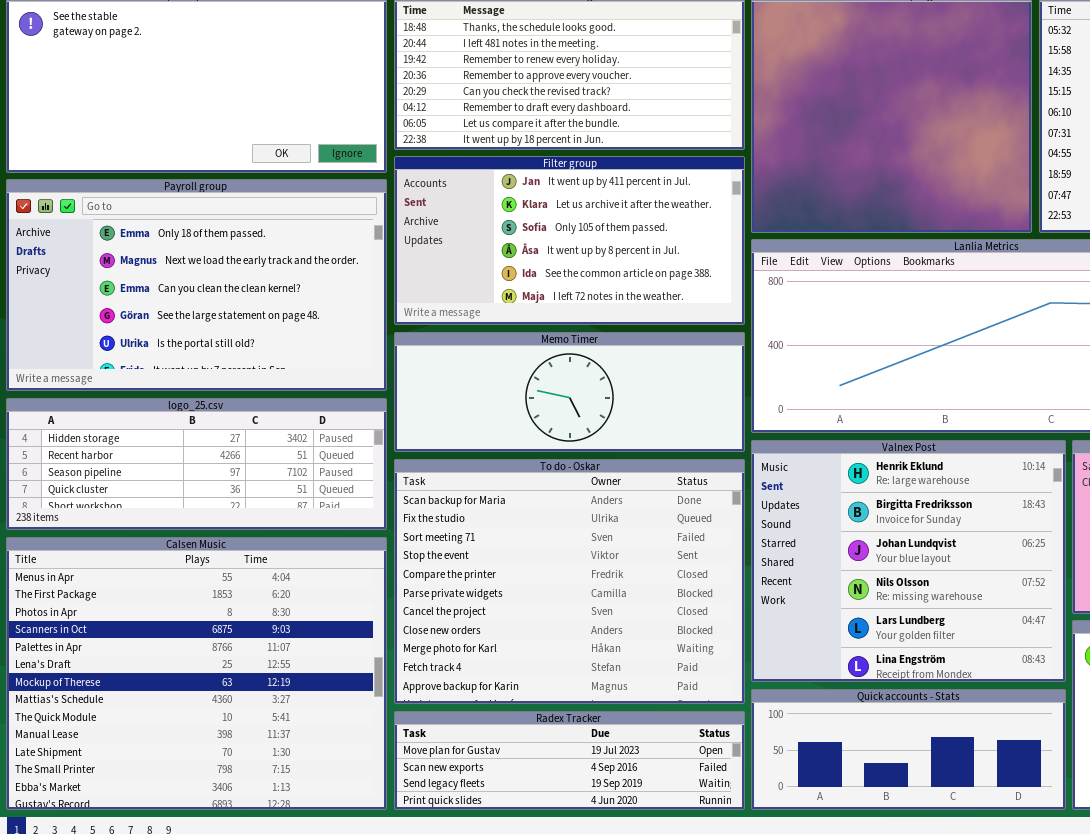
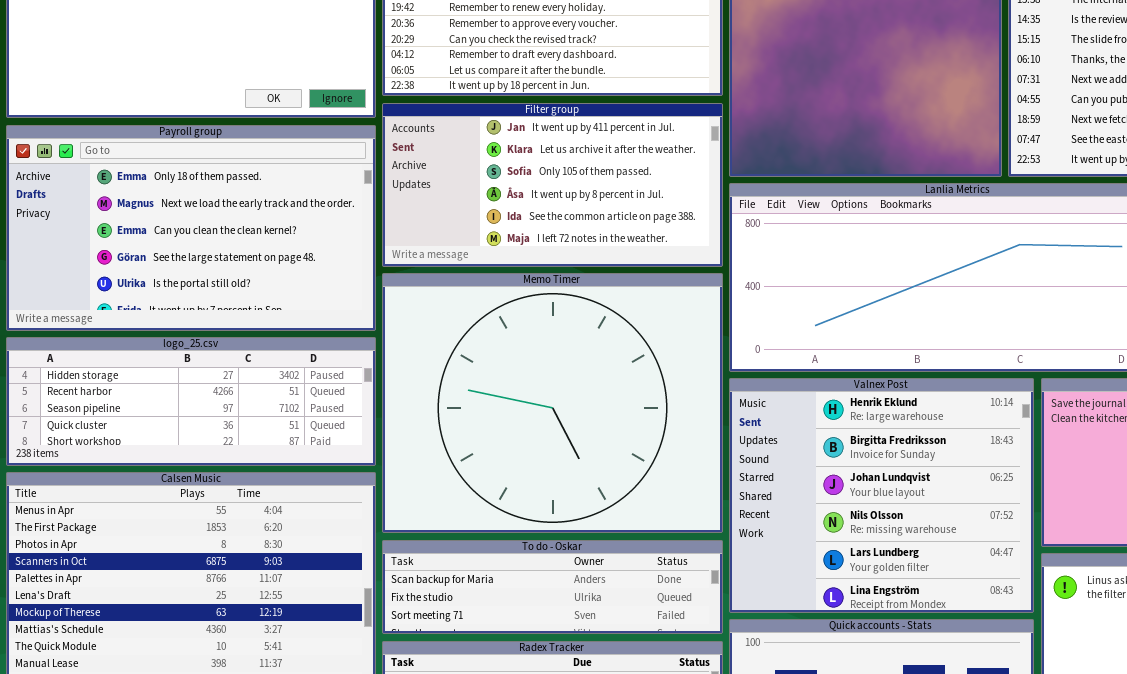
Memo Timer: [394,332,745,452] -> [382,273,723,533], resized
To do - Oskar: [394,459,745,704] -> [382,540,723,634], resized

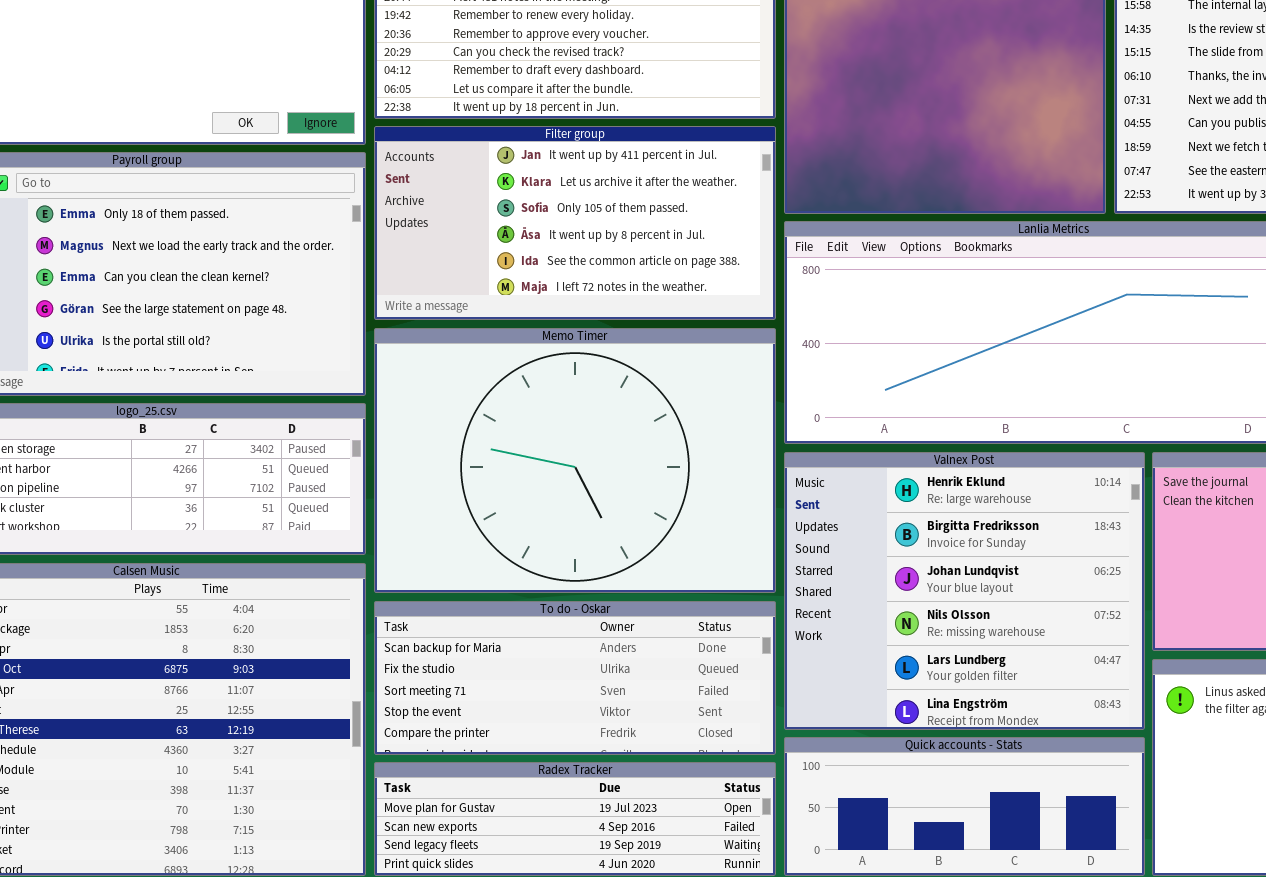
Memo Timer: [382,273,723,533] -> [374,328,776,593], resized
To do - Oskar: [382,540,723,634] -> [374,601,776,755], resized

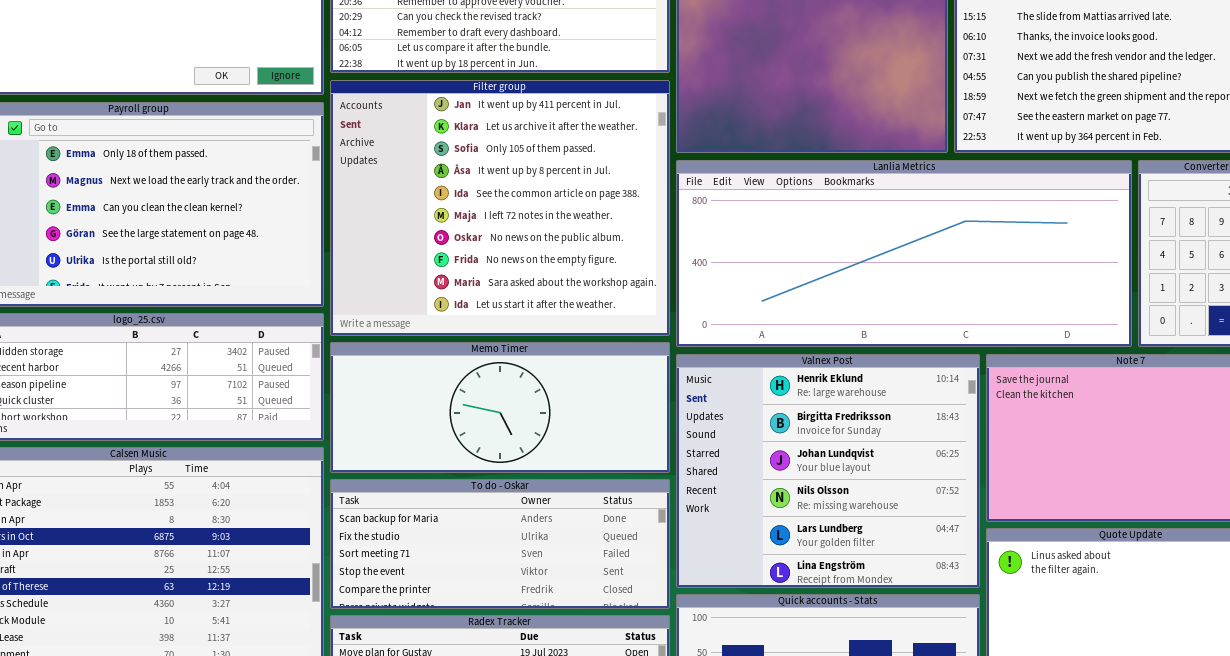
Filter group: [374,126,776,320] -> [330,80,670,336], resized
Memo Timer: [374,328,776,593] -> [330,342,670,473], resized

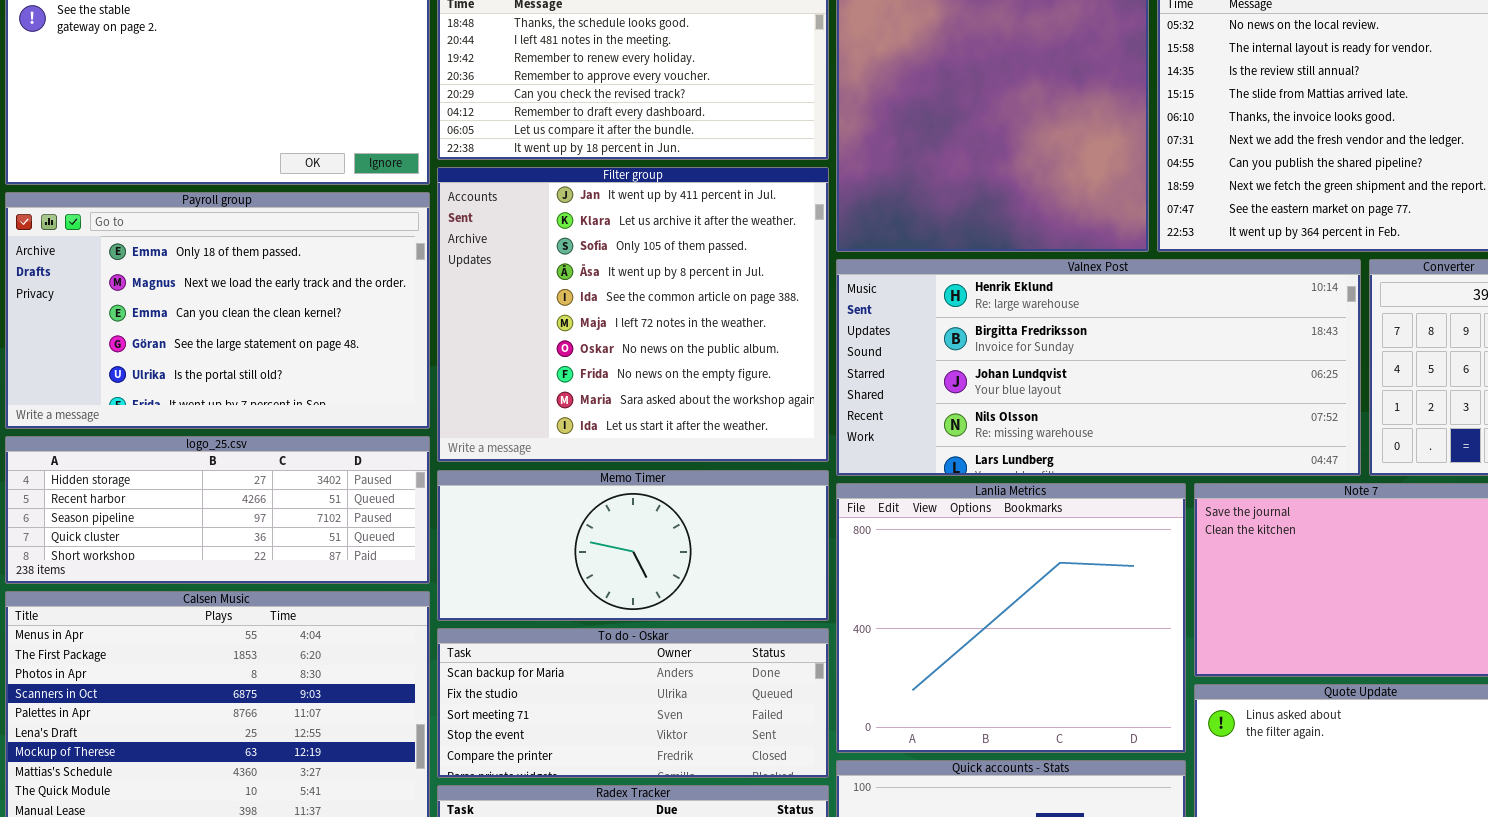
Lanlia Metrics: [676,160,1132,347] -> [836,483,1186,753], moved, resized
Valnex Post: [676,354,980,588] -> [836,259,1361,476], moved, resized

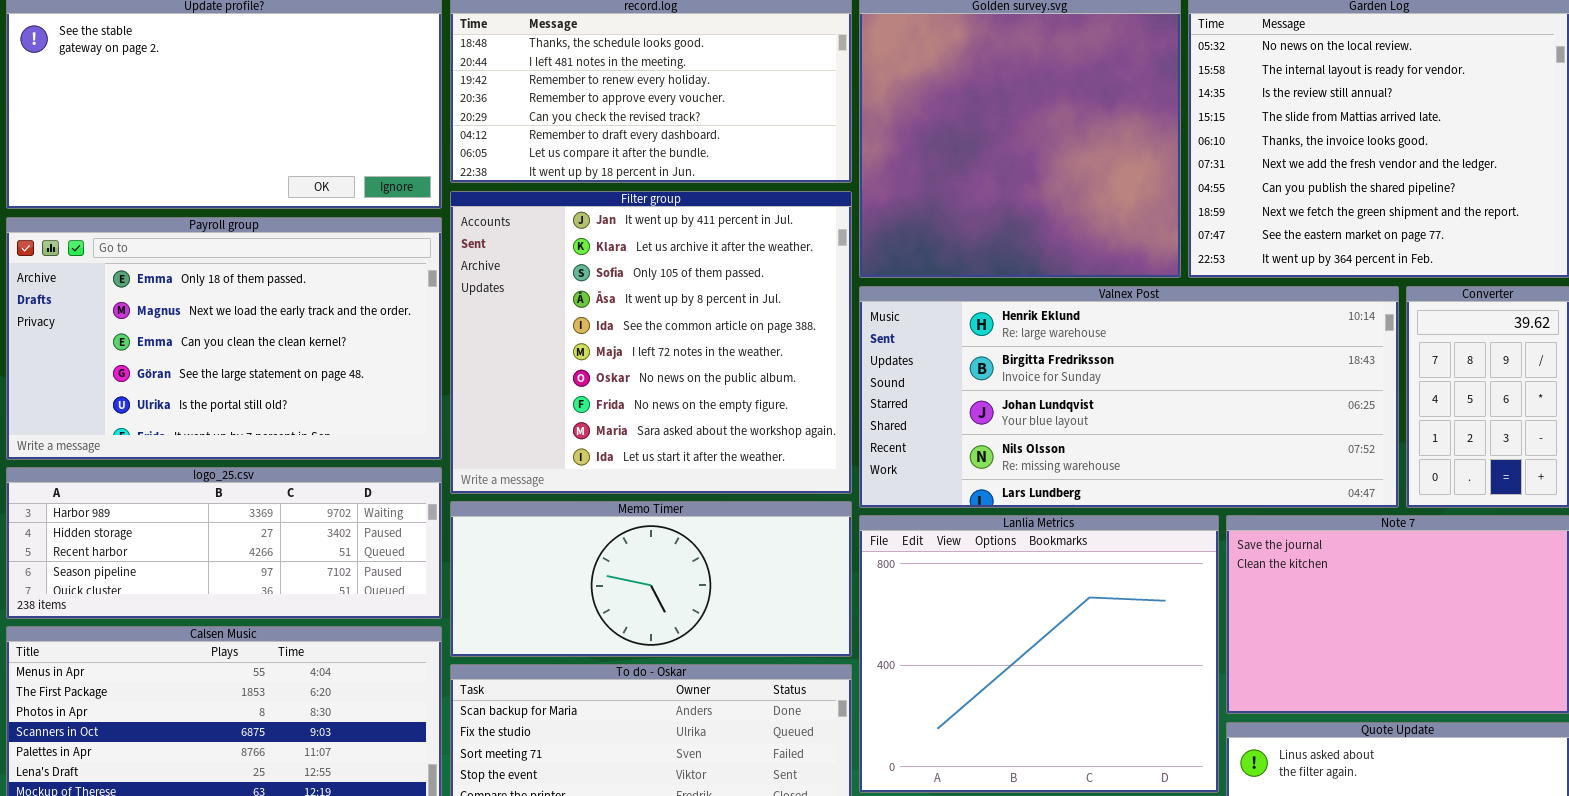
logo_25.csv: [5,436,430,584] -> [6,467,442,619], scrolled up 1 row

